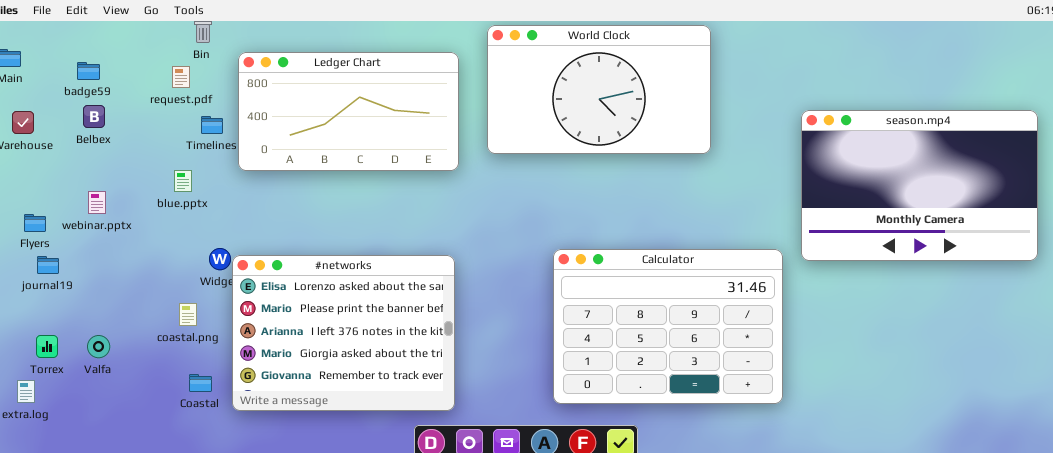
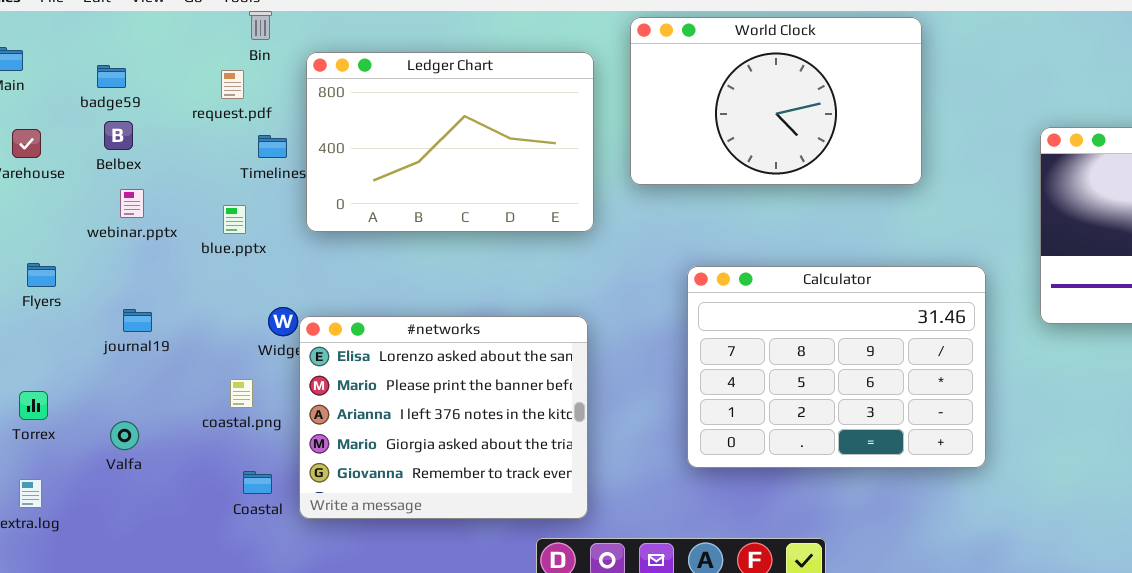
Ledger Chart: [238,52,459,171] -> [306,52,594,232], resized
webinar.pptx: [88,191,106,214] -> [120,189,144,218], moved
Calculator: [553,249,783,404] -> [687,266,986,468], moved
journal19: [37,256,59,274] -> [123,309,152,332], moved
Torrex: [36,335,58,358] -> [19,391,48,420], moved

